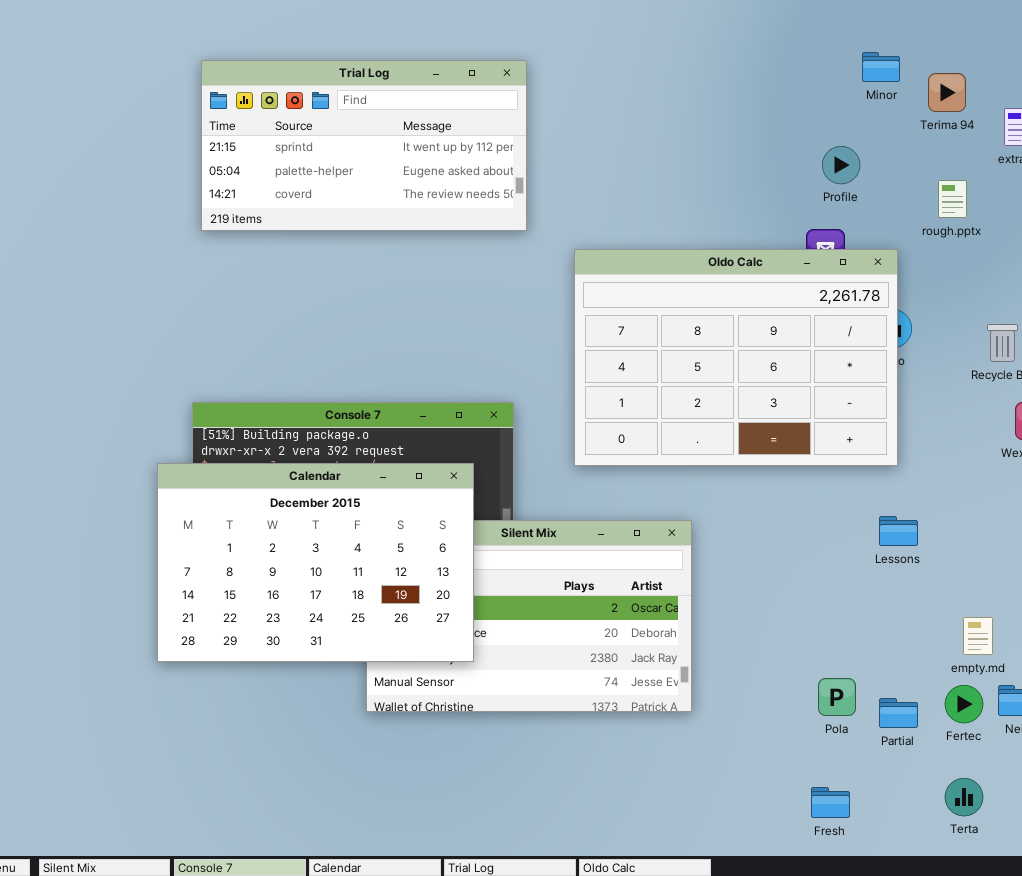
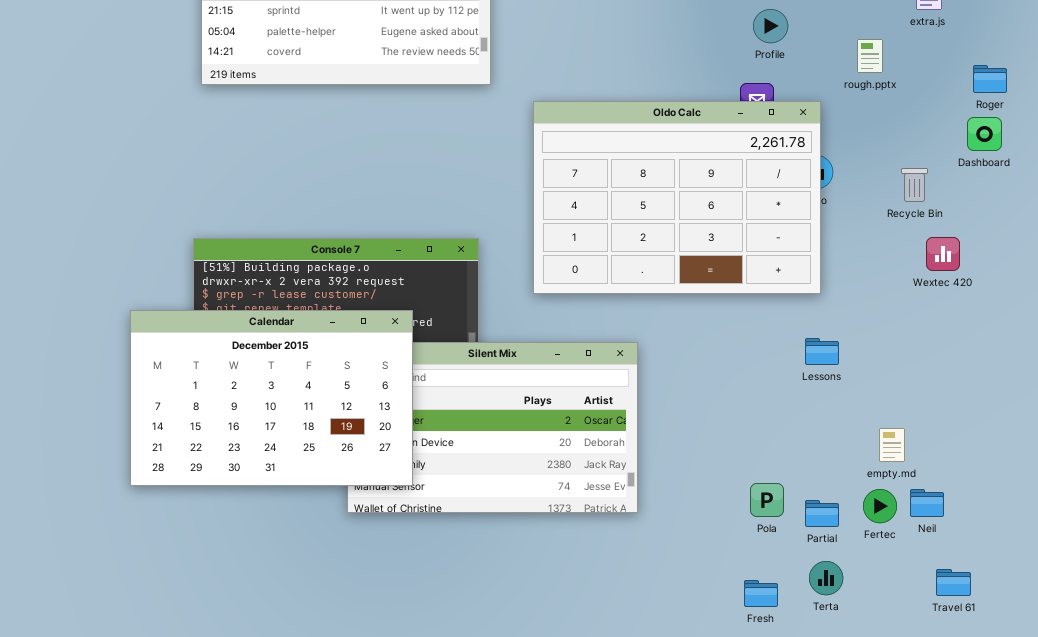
Calendar: [157,463,474,662] -> [130,310,413,486], moved
Terta: [945,778,983,816] -> [809,561,843,595], moved

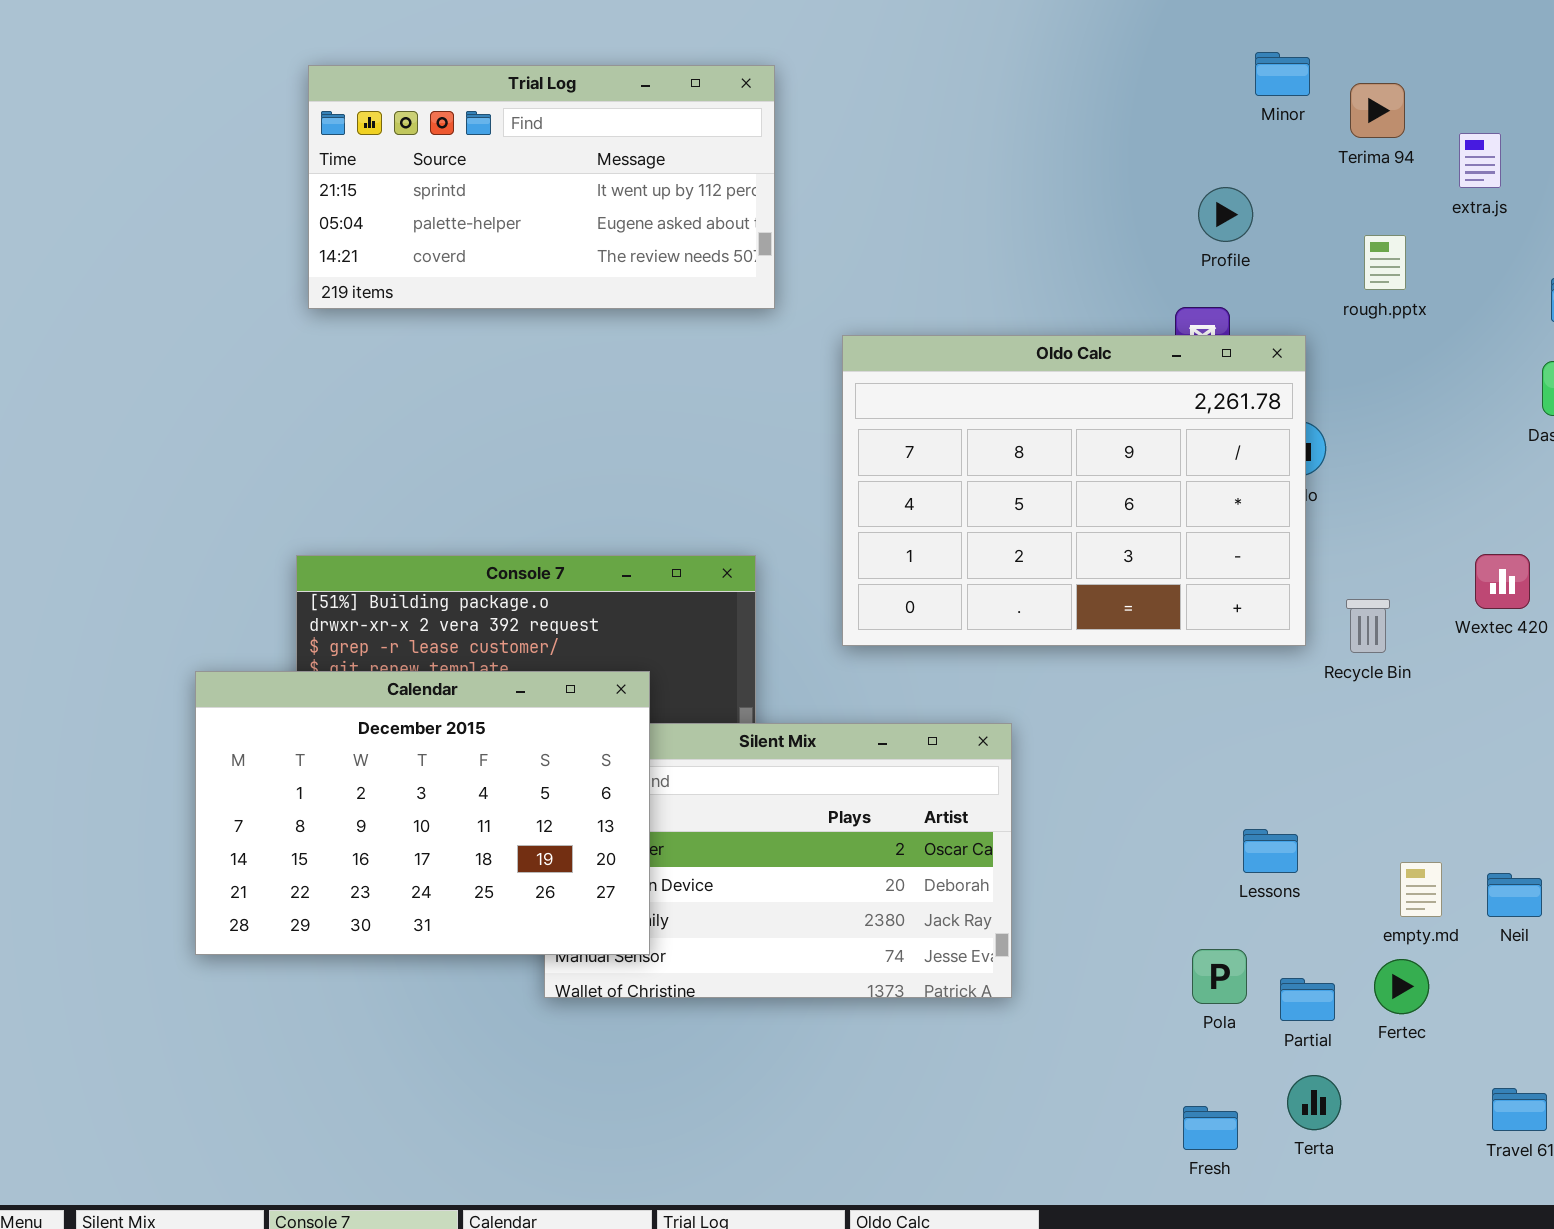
Recycle Bin: [901,168,928,202] -> [1346,599,1390,653], moved
Lessons: [805,338,839,365] -> [1243,829,1298,873], moved
Neil: [910,489,944,517] -> [1487,873,1542,917], moved

